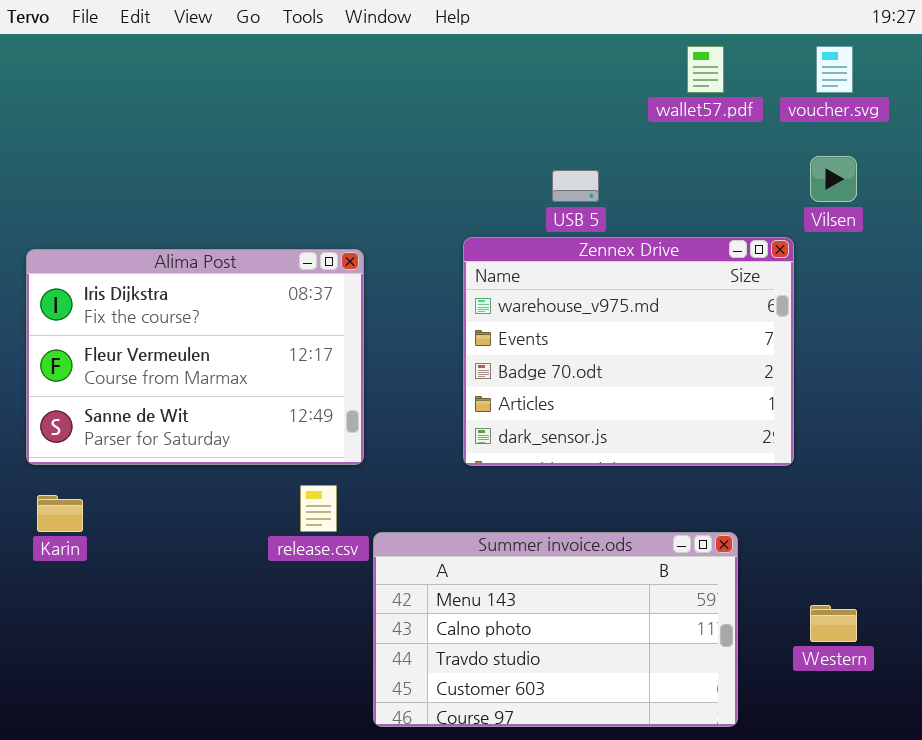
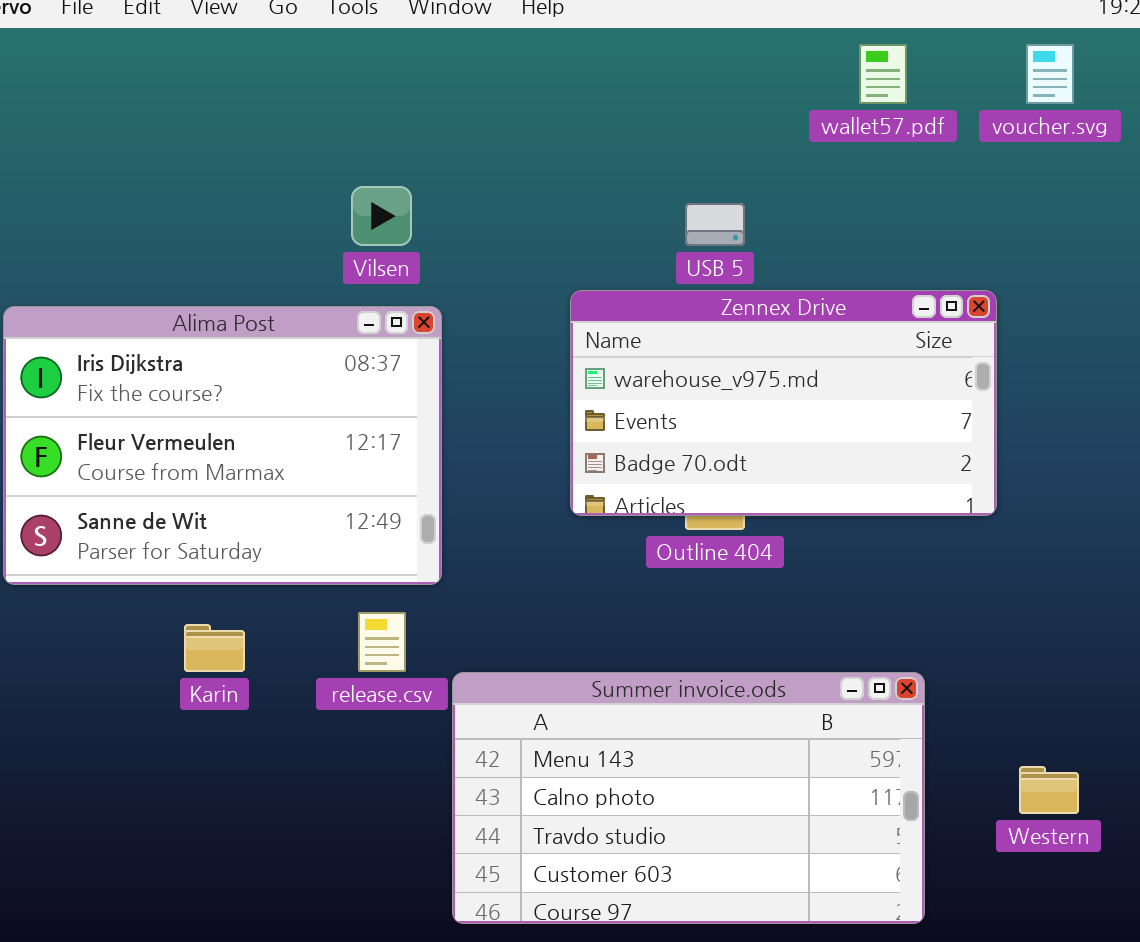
Vilsen: [810,156,857,202] -> [351,186,412,246], moved
Zennex Drive: [463,237,794,466] -> [570,290,997,516], resized
Karin: [37,495,83,532] -> [184,624,245,672], moved

